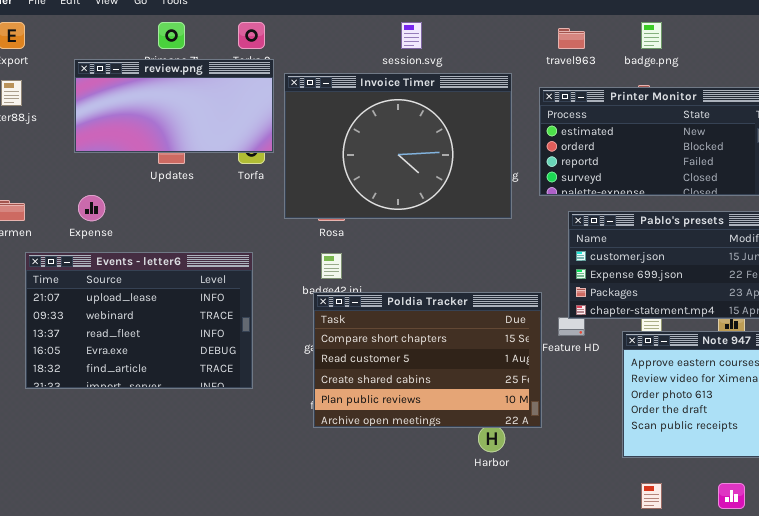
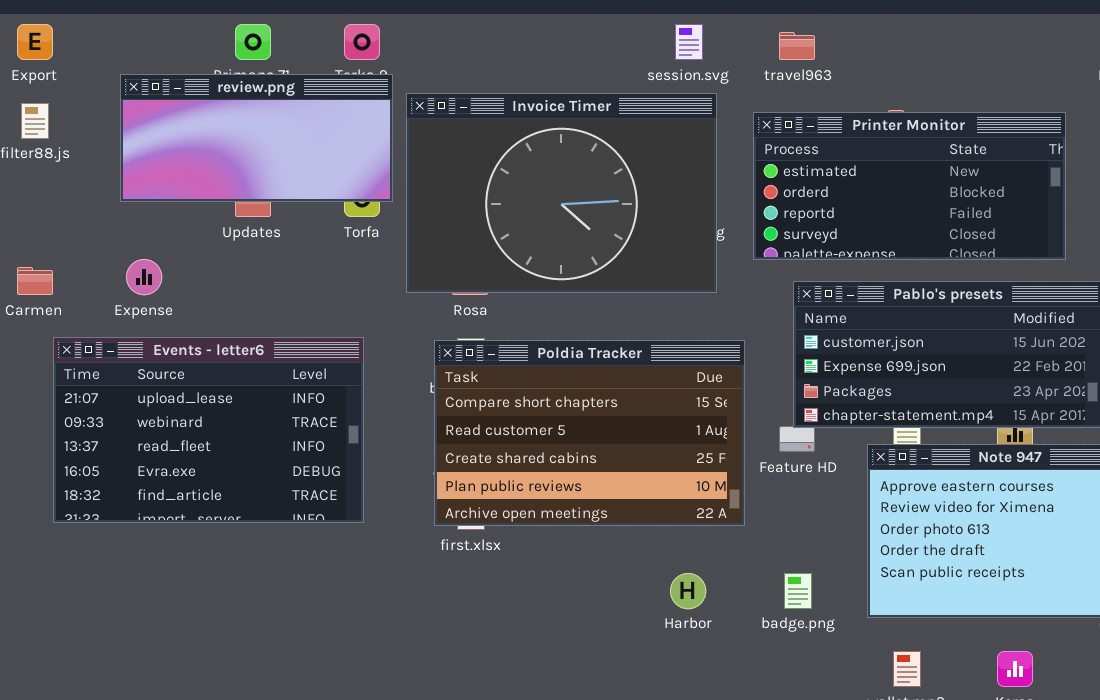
session.svg: [401,22,422,49] -> [675,24,703,60], moved
badge.png: [641,22,662,49] -> [784,573,812,609], moved
Poldia Tracker: [313,292,542,428] -> [434,340,745,526], moved

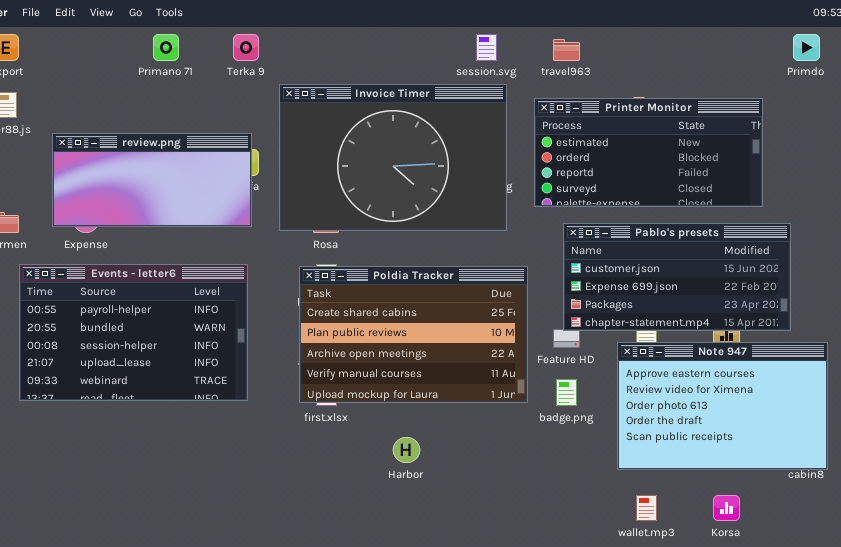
review.png: [120,74,393,202] -> [52,133,252,227], moved
Events - letter6: [53,337,364,523] -> [19,264,248,401], scrolled up 3 rows
Poldia Tracker: [434,340,745,526] -> [299,266,528,403], scrolled down 2 rows
Harbor: [670,573,706,609] -> [393,437,420,463], moved
badge.png: [784,573,812,609] -> [556,379,577,406], moved

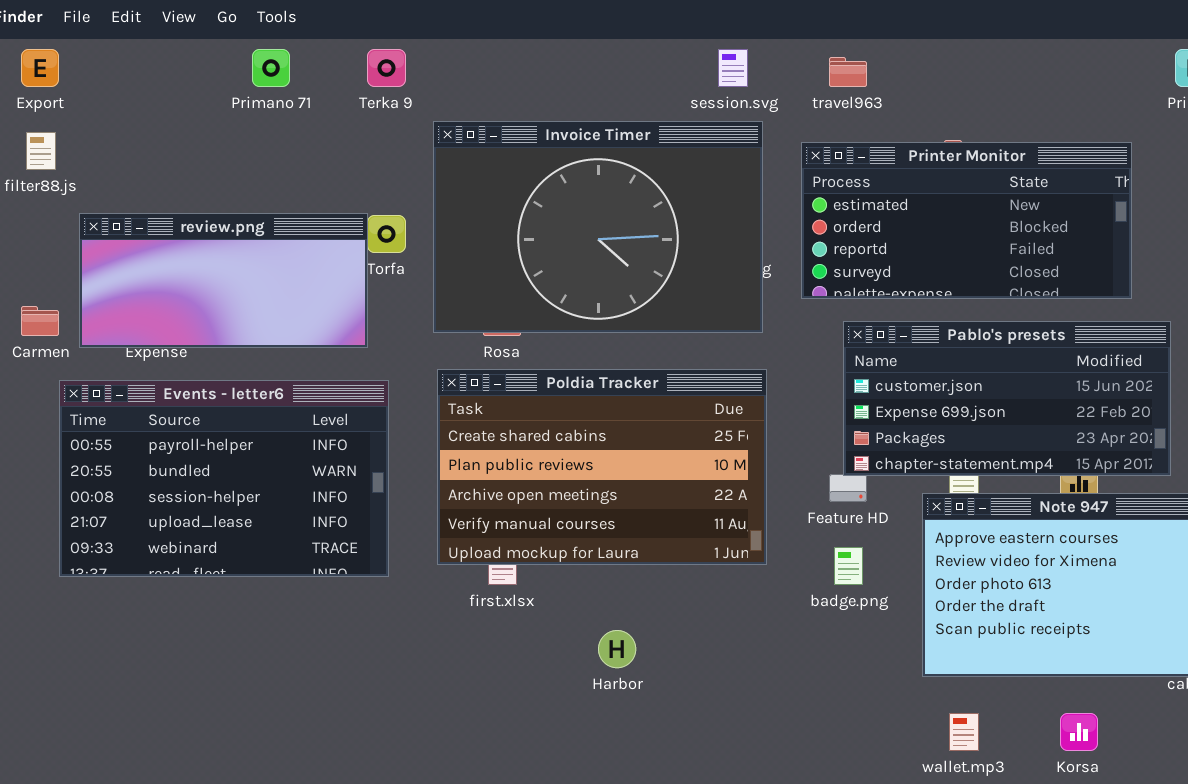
review.png: [52,133,252,227] -> [79,213,368,348], moved
Poldia Tracker: [299,266,528,403] -> [437,369,767,565], moved

